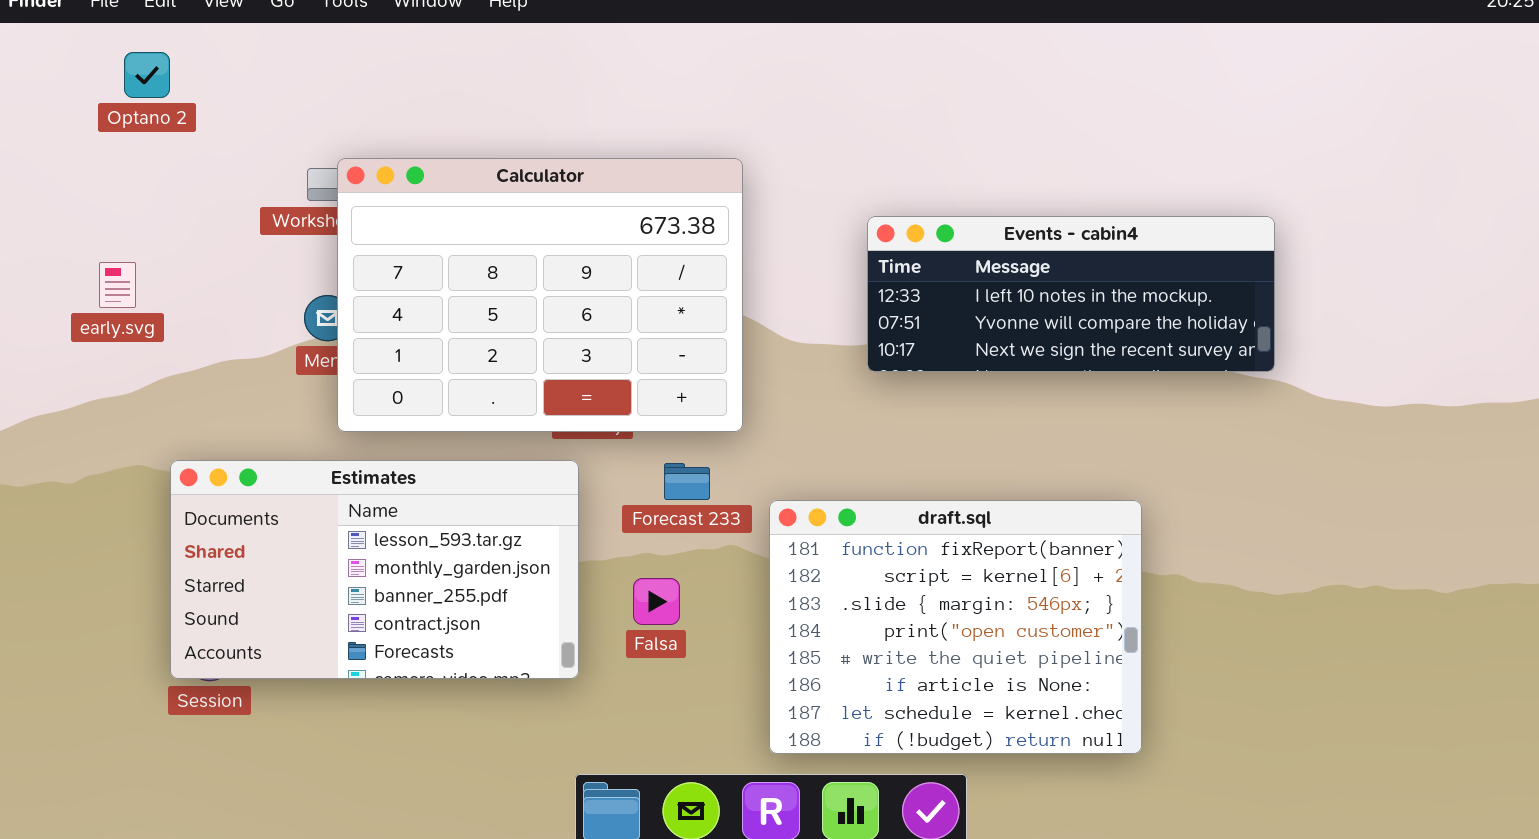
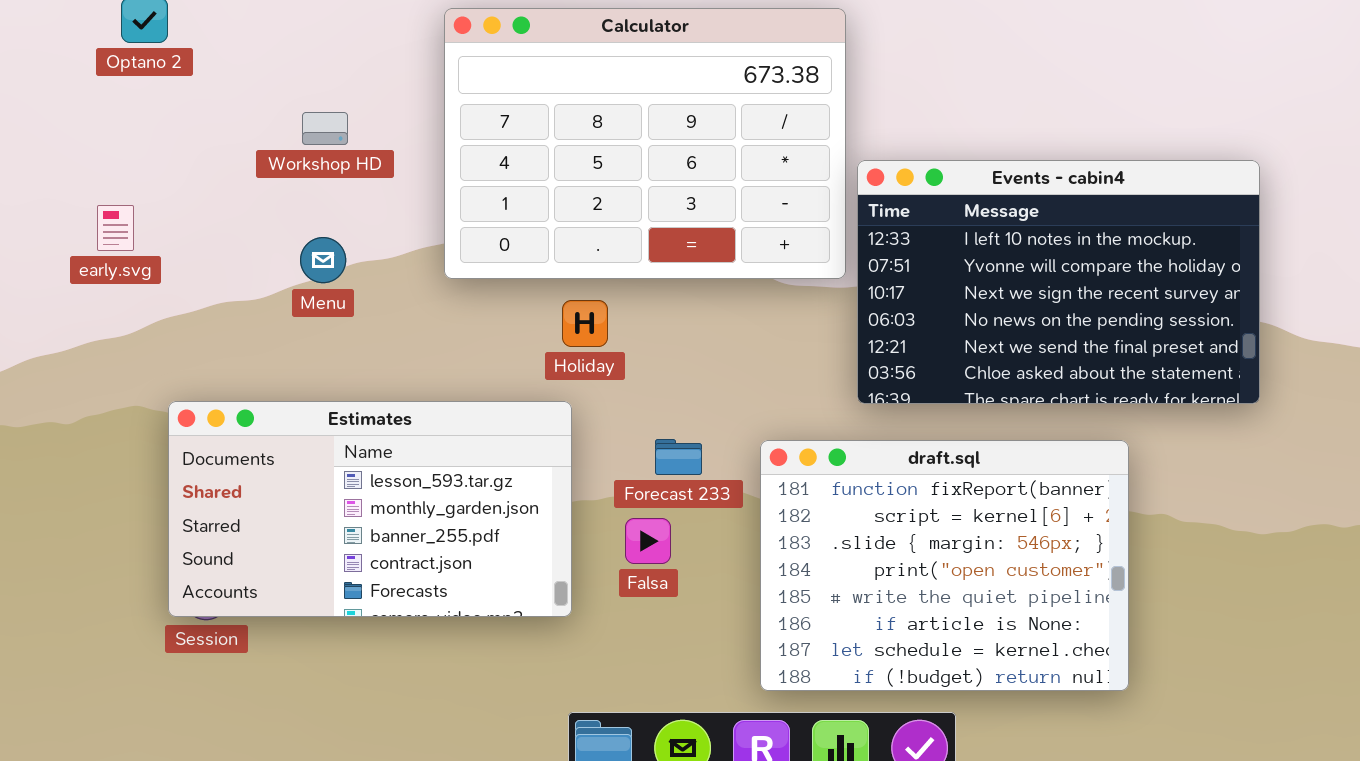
Calculator: [337,158,743,432] -> [444,8,846,279], moved
Events - cabin4: [867,216,1275,372] -> [857,160,1260,404], resized
Forecast 233: [664,463,710,500] -> [655,439,702,475], moved

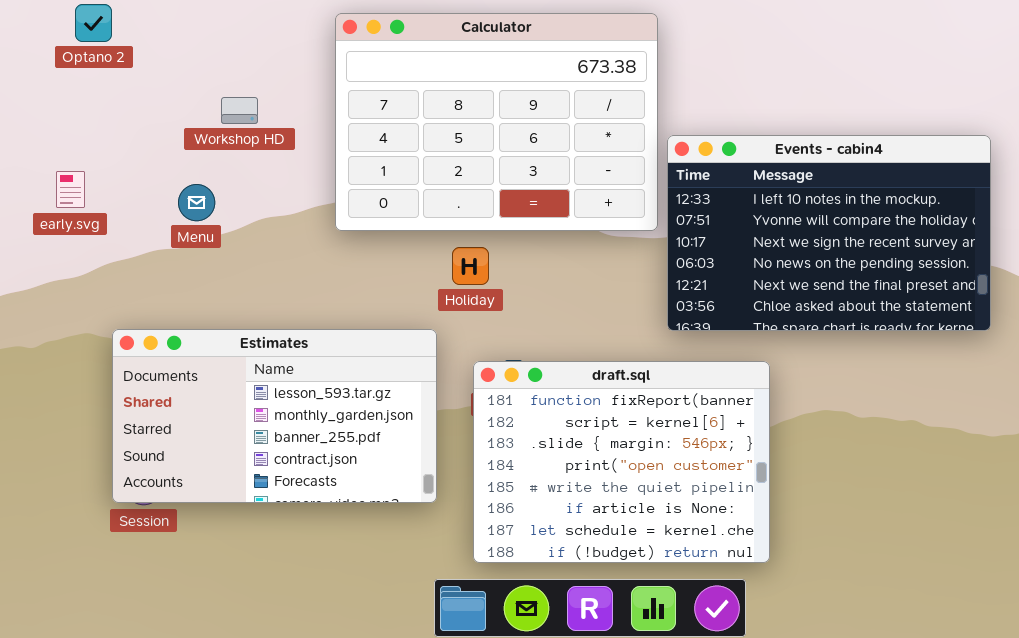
Menu: [300,237,346,283] -> [178,184,215,221], moved
Holiday: [562,300,608,347] -> [452,247,489,285], moved
draft.sql: [760,440,1129,691] -> [473,361,770,563], moved

